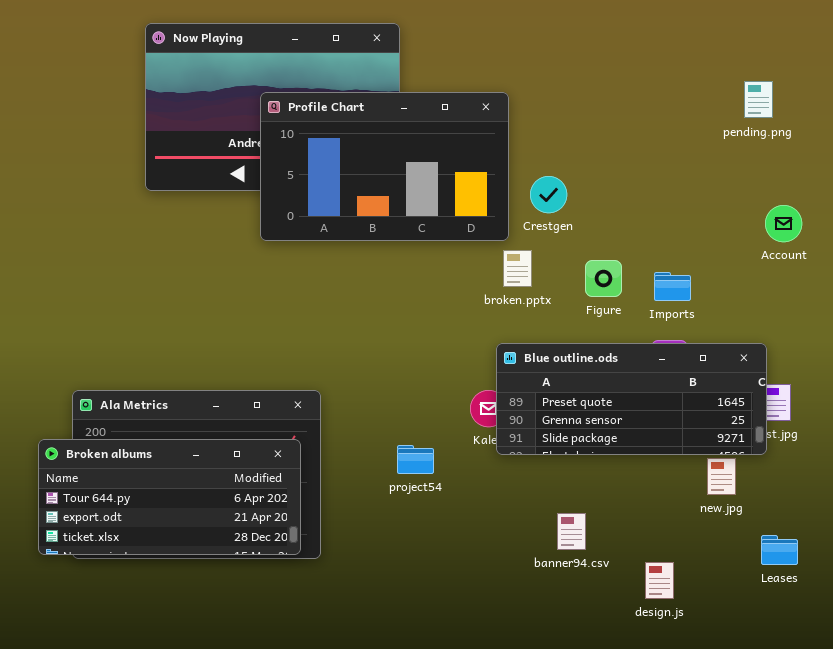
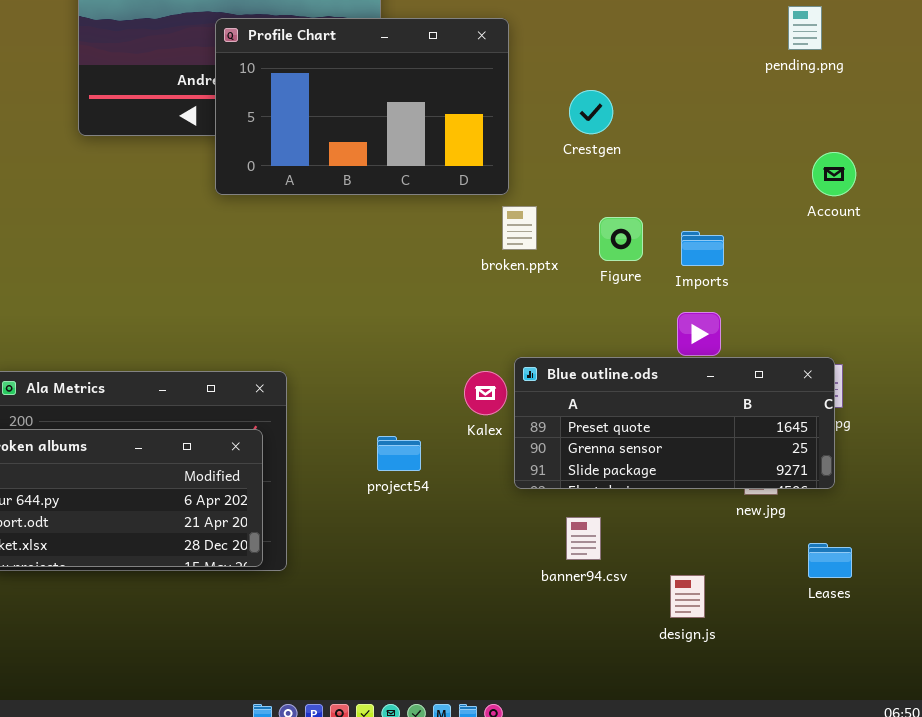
Crestgen: [530,176,567,213] -> [569,90,613,134], moved
Blue outline.ods: [496,343,767,455] -> [514,357,835,489], moved

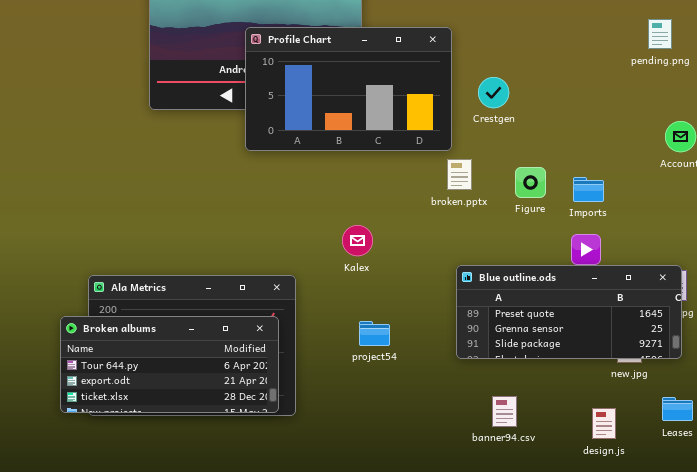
Crestgen: [569,90,613,134] -> [478,77,509,108], moved
Kalex: [464,371,507,415] -> [342,225,373,256], moved
banner94.csv: [566,517,601,560] -> [492,396,517,427], moved
design.js: [670,575,705,618] -> [592,408,616,439], moved

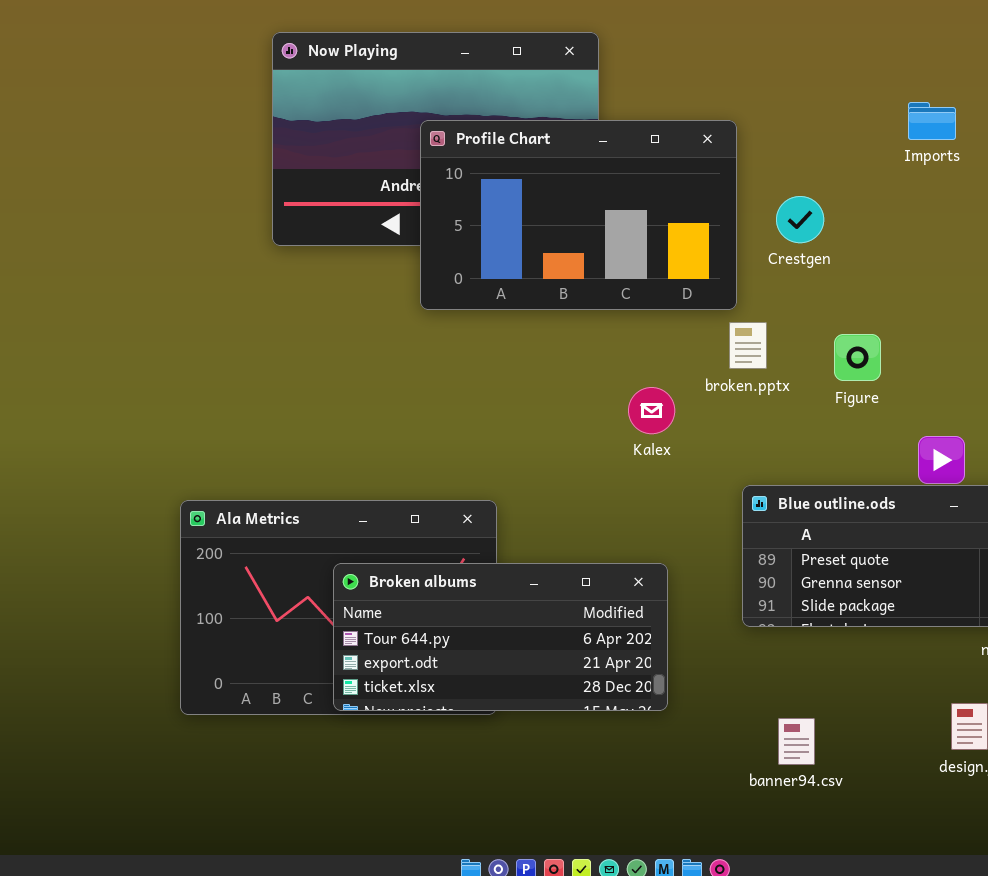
Imports: [573,177,604,202] -> [908,102,956,140], moved
Kalex: [342,225,373,256] -> [628,387,675,434], moved
Broken albums: [60,316,279,413] -> [333,563,668,711], moved
banner94.csv: [492,396,517,427] -> [778,718,815,765], moved

